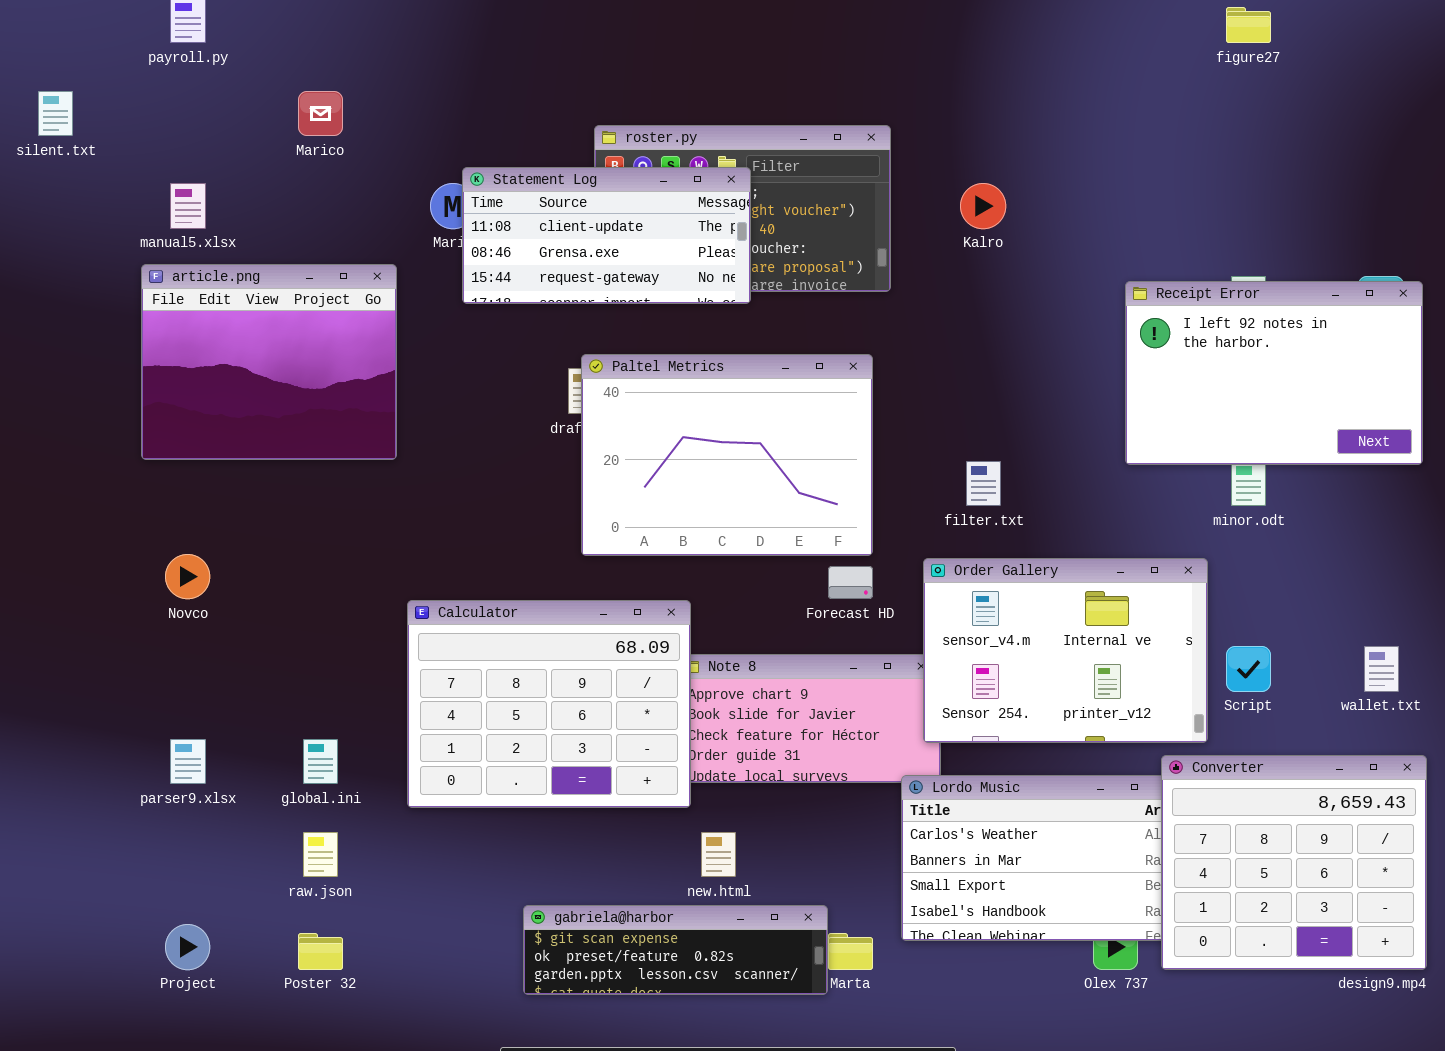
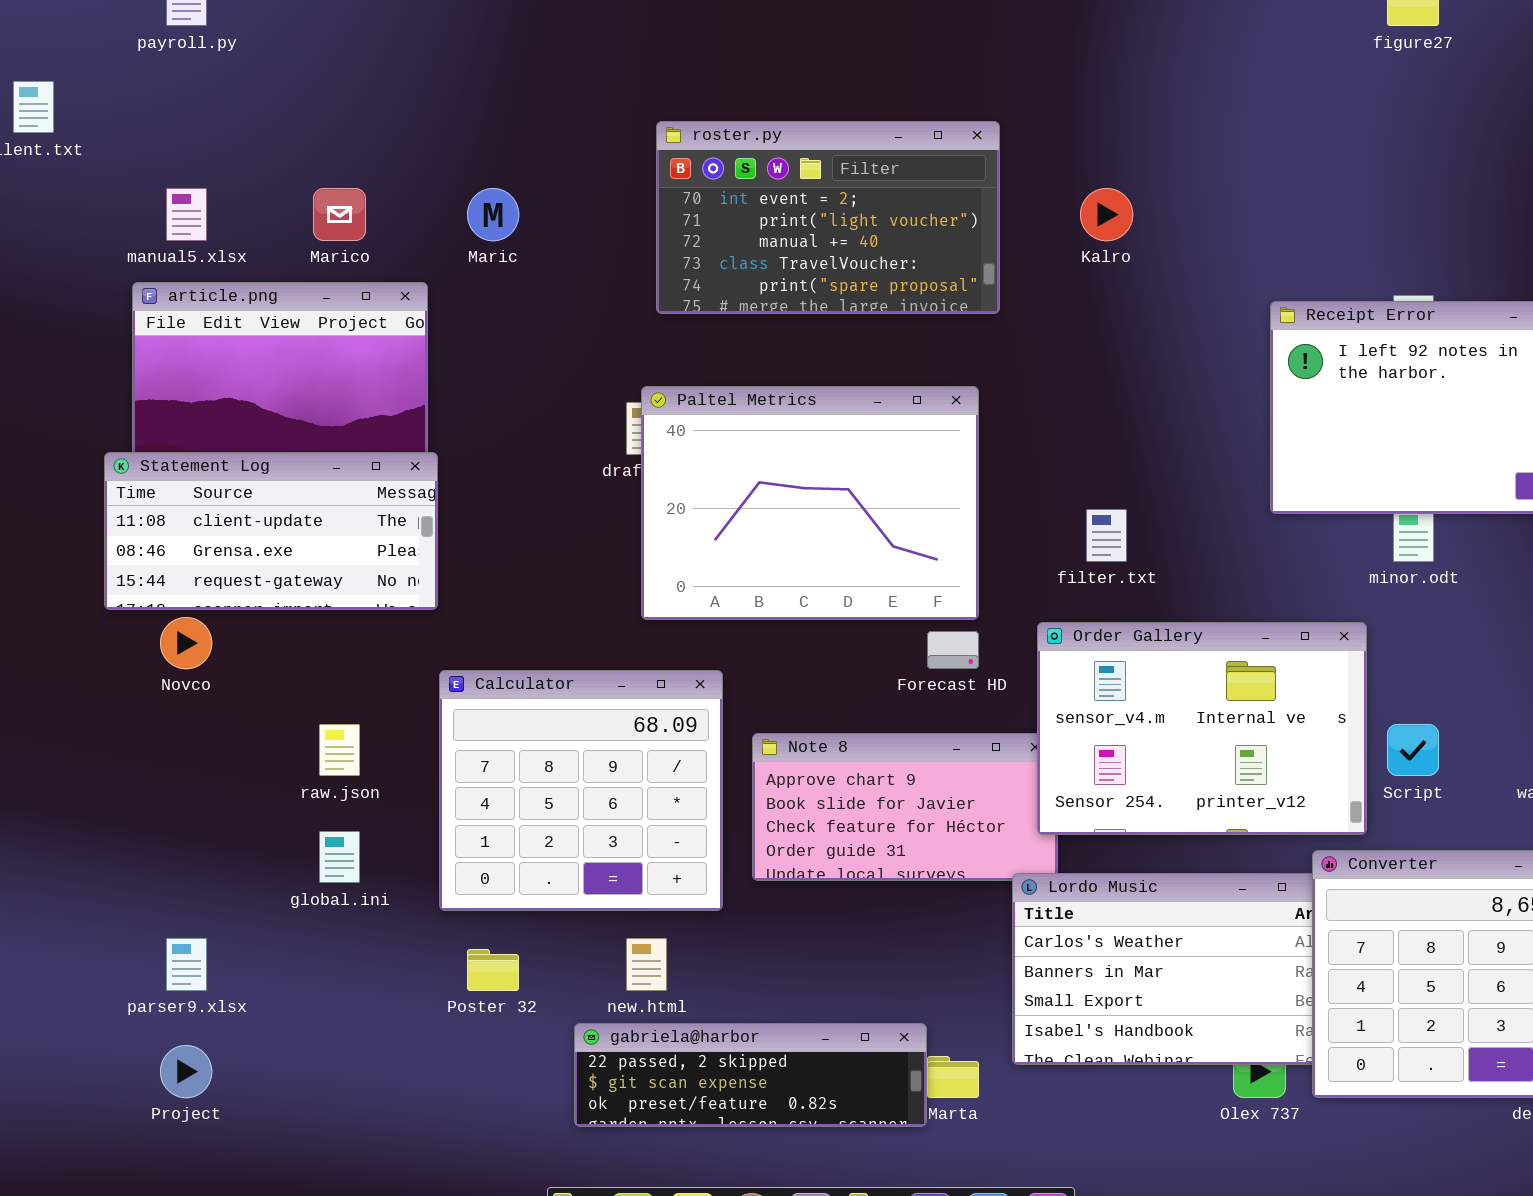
Marico: [298,91,343,136] -> [313,188,366,241], moved
Statement Log: [462,167,751,304] -> [104,452,438,610], moved
Calculator: [407,600,691,808] -> [439,670,723,911], resized
parser9.xlsx: [170,739,206,784] -> [166,938,207,991], moved
raw.json: [303,832,338,877] -> [319,724,360,776], moved
new.html: [701,832,736,877] -> [626,938,667,991], moved
gabriela@harbor: [523,905,828,995] -> [574,1023,927,1127], scrolled up 1 row
Poster 32: [298,933,343,970] -> [467,949,519,991], moved

